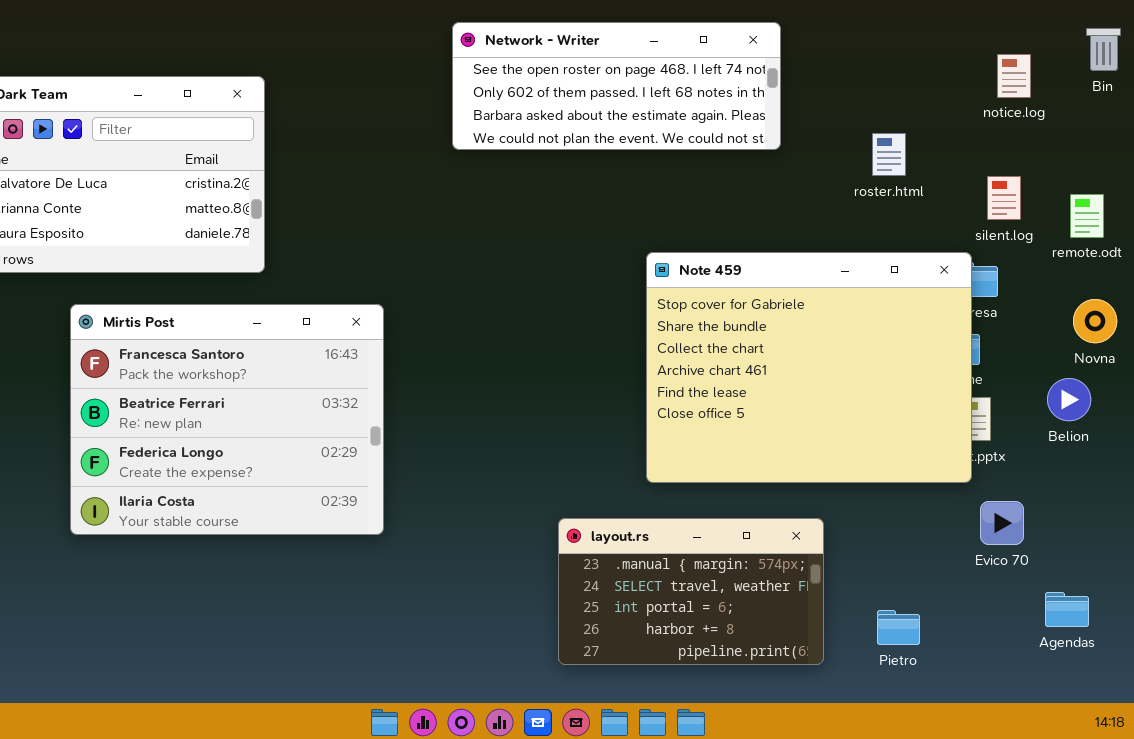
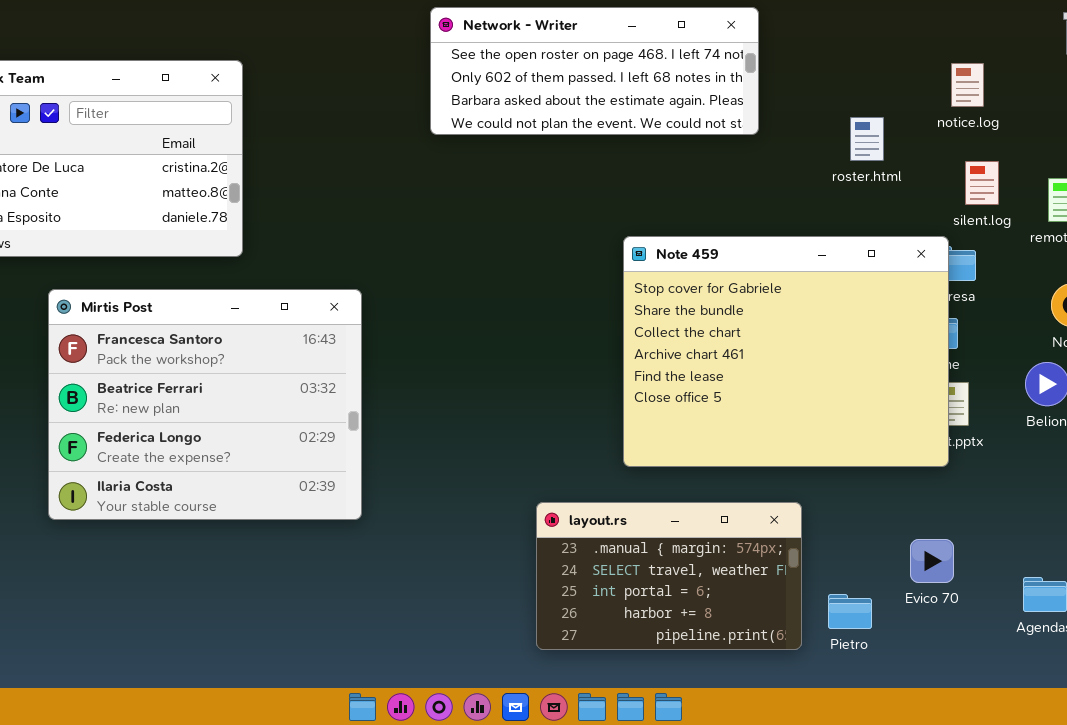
notice.log: [997,54,1031,98] -> [951,63,984,107], moved
Evico 70: [980,501,1024,545] -> [910,539,954,583], moved
Pietro: [877,610,920,645] -> [828,594,872,629], moved

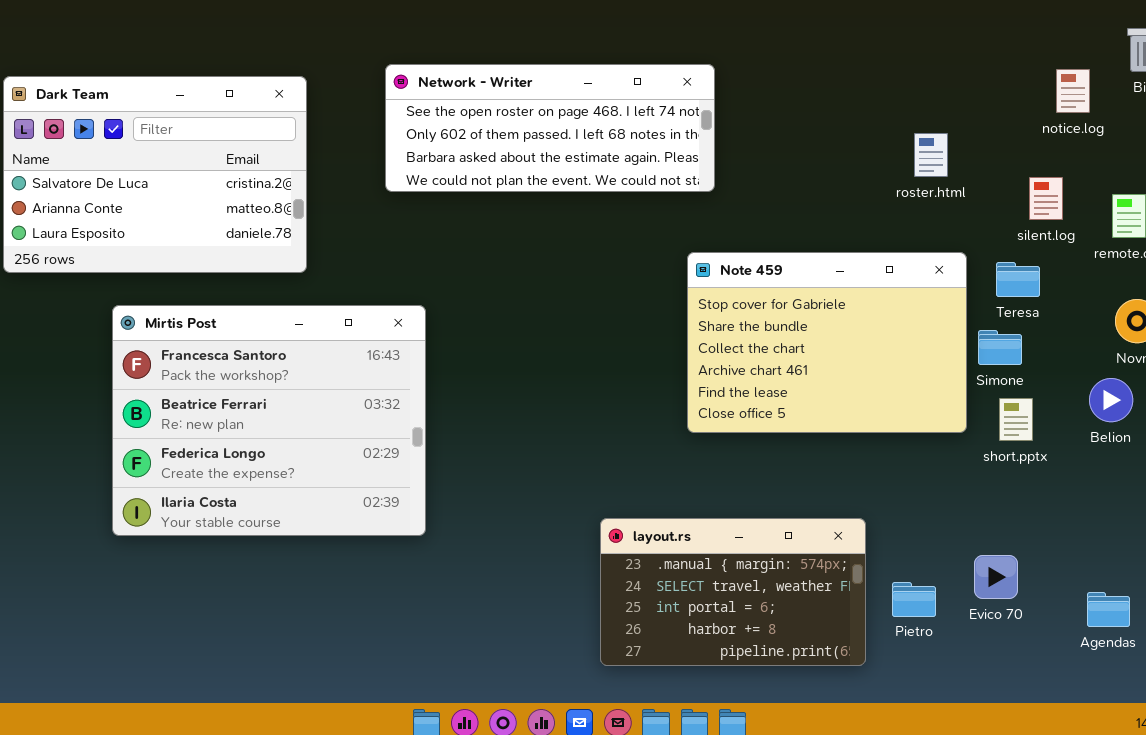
Network - Writer: [430,7,759,135] -> [385,64,715,192], moved
notice.log: [951,63,984,107] -> [1056,69,1090,113], moved
Note 459: [623,236,949,467] -> [687,252,967,433], resized
Pietro: [828,594,872,629] -> [892,582,936,617], moved

